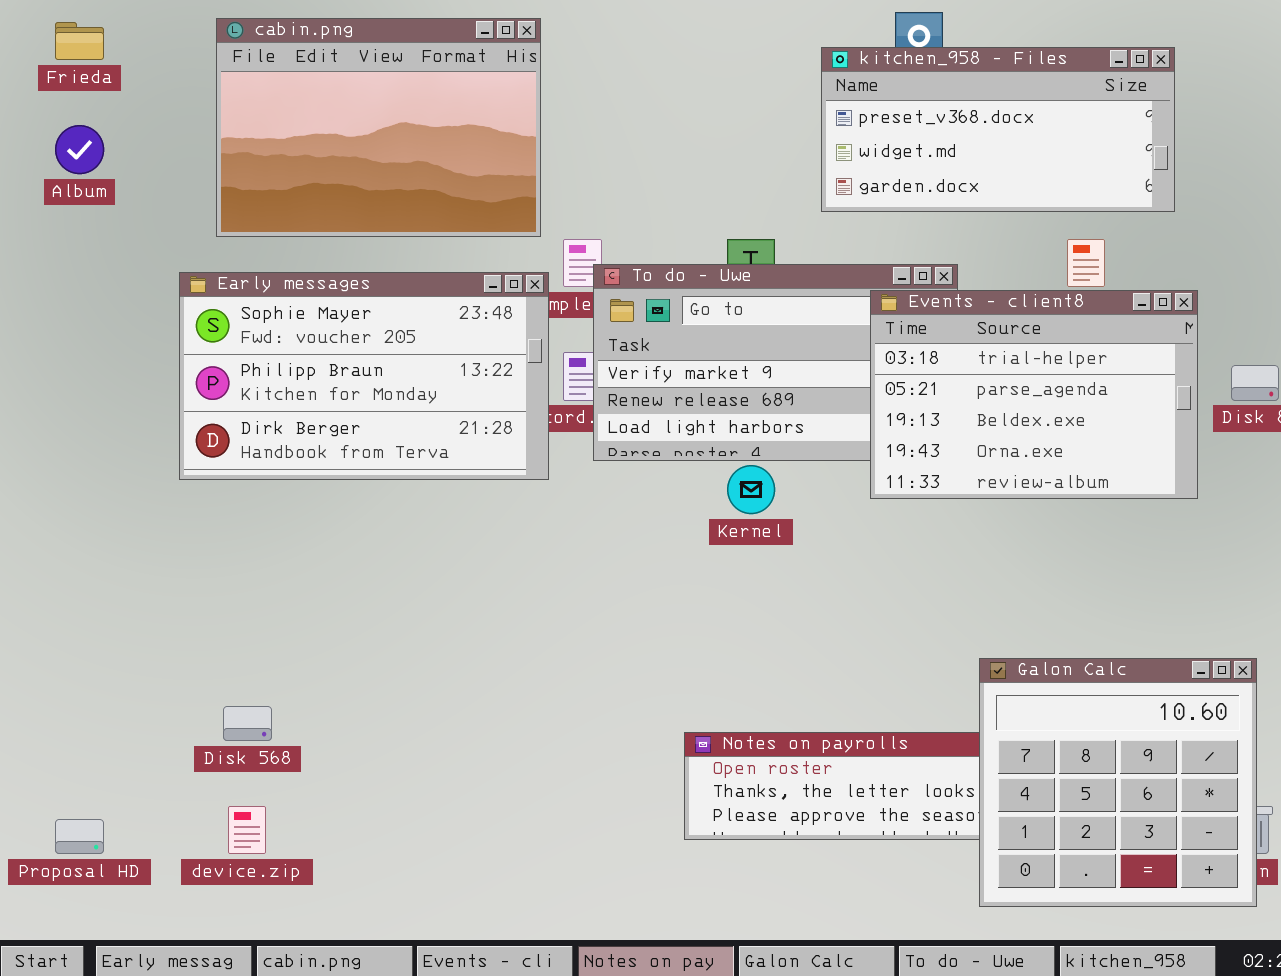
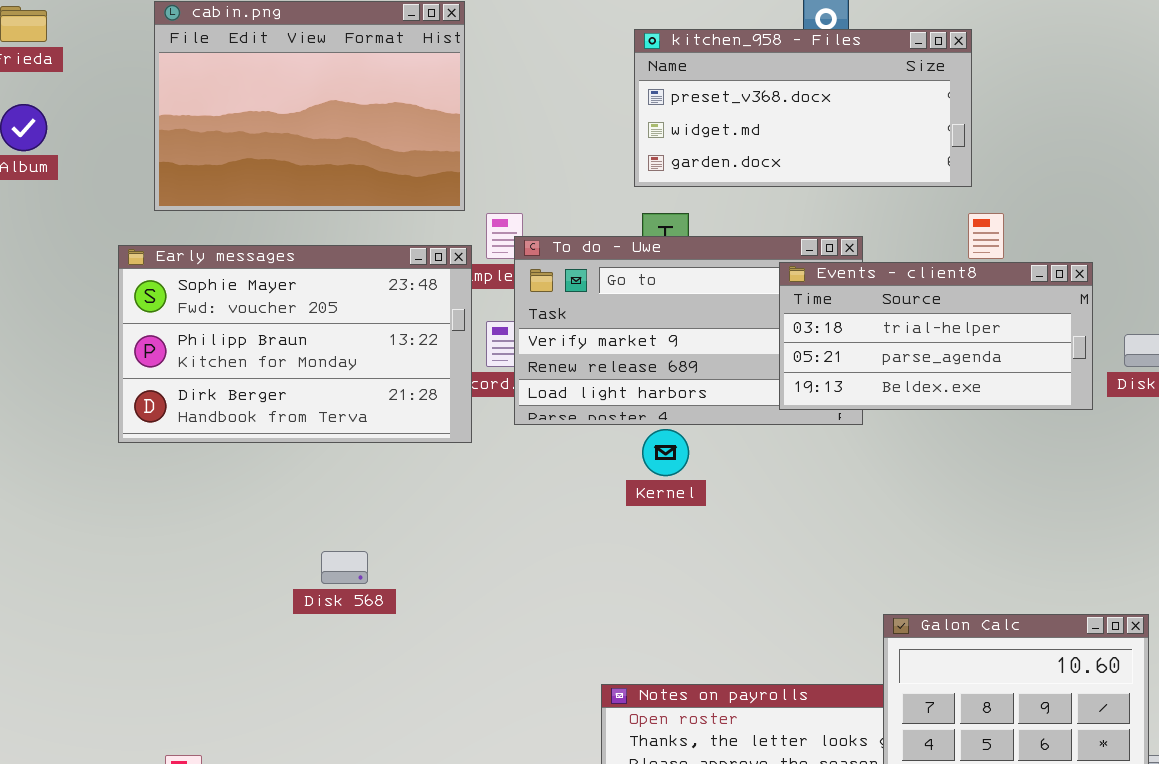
kitchen_958 - Files: [821,47,1175,212] -> [634,29,972,187], moved
Events - client8: [870,290,1198,499] -> [779,262,1093,410], resized
Disk 568: [223,706,272,741] -> [321,551,368,584], moved

